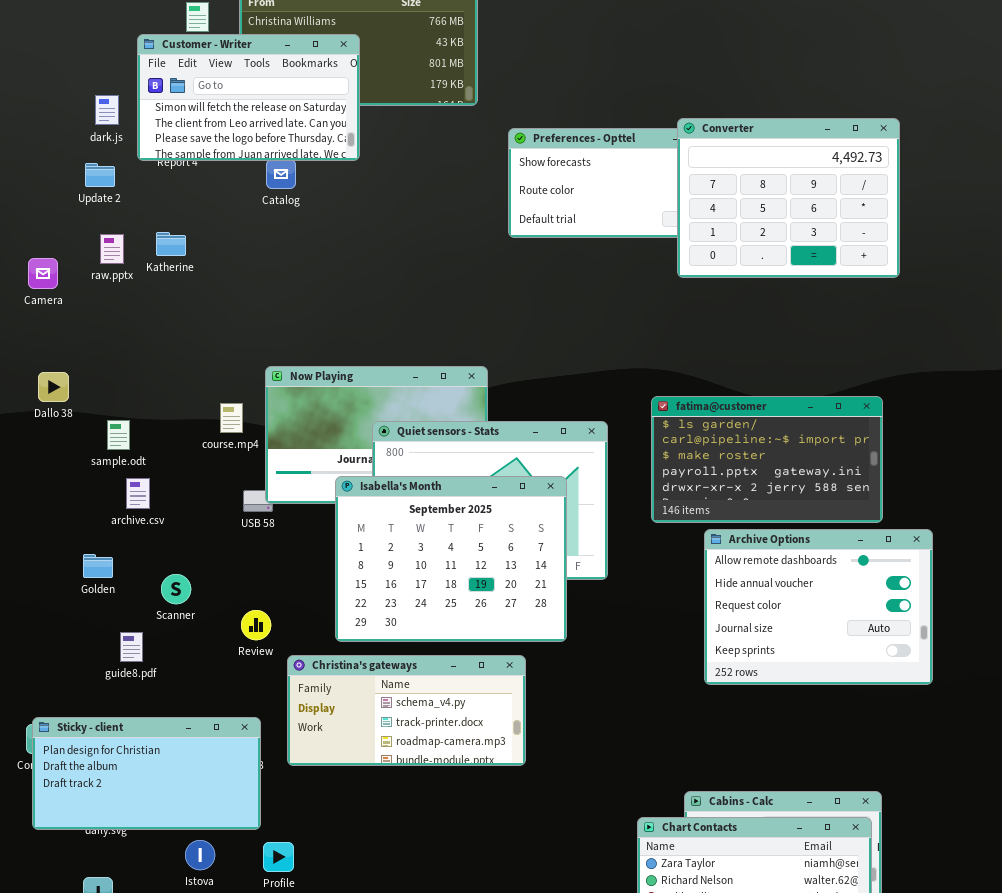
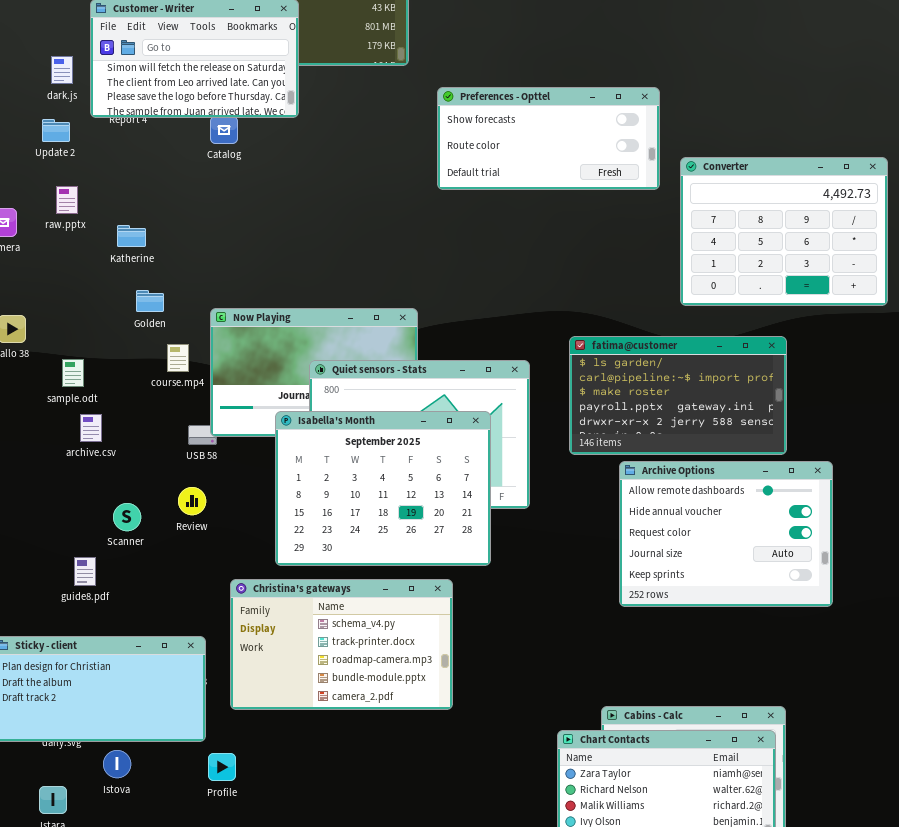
Converter: [677,118,900,278] -> [680,157,888,306], moved
Katherine: [156,232,186,256] -> [117,225,146,247], moved
Golden: [83,554,113,578] -> [136,290,164,312], moved
Review: [241,610,271,640] -> [178,487,206,515], moved
Christina's gateways: [287,655,526,766] -> [230,579,453,710], resized
Istova: [185,840,215,870] -> [103,750,131,778], moved

